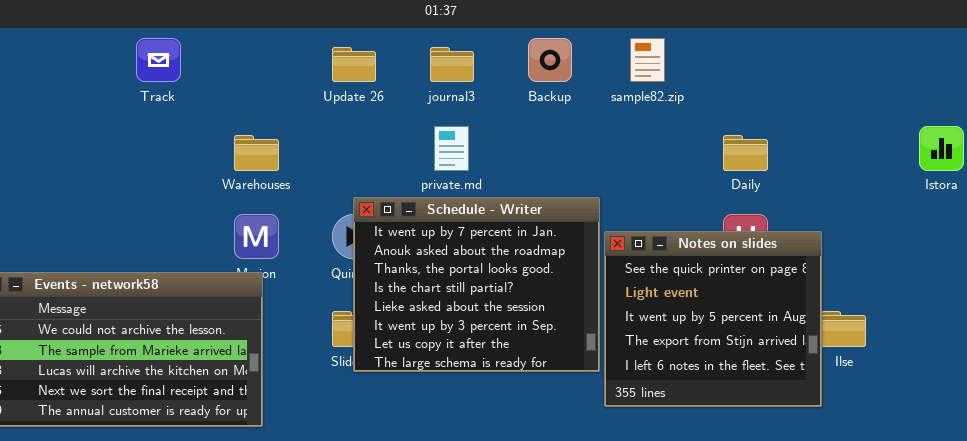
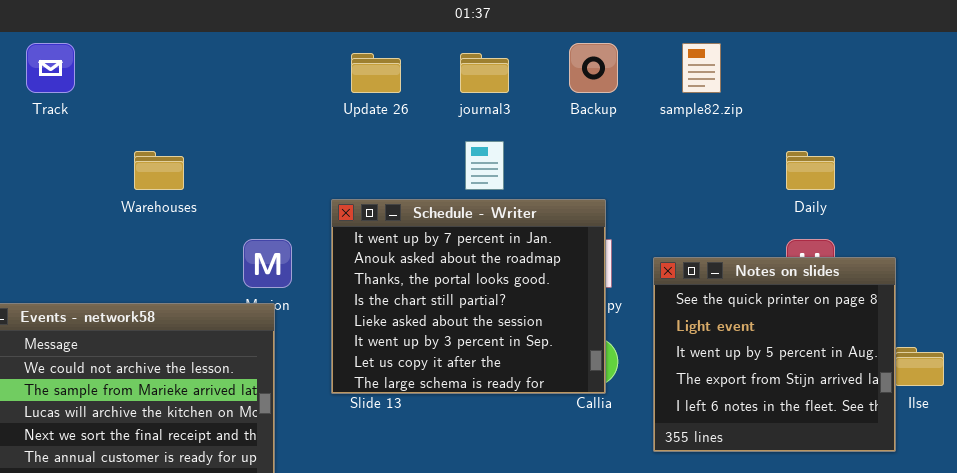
Track: [136,38,181,82] -> [26,43,75,93], moved
Warehouses: [234,135,279,171] -> [134,151,184,190], moved
Schedule - Writer: [353,197,600,372] -> [331,199,606,394], moved

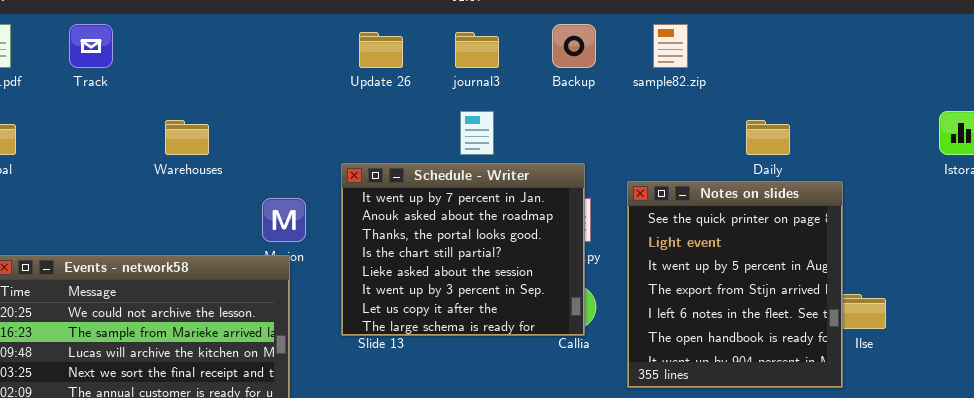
Notes on slides: [653,257,896,452] -> [627,181,843,388], resized

